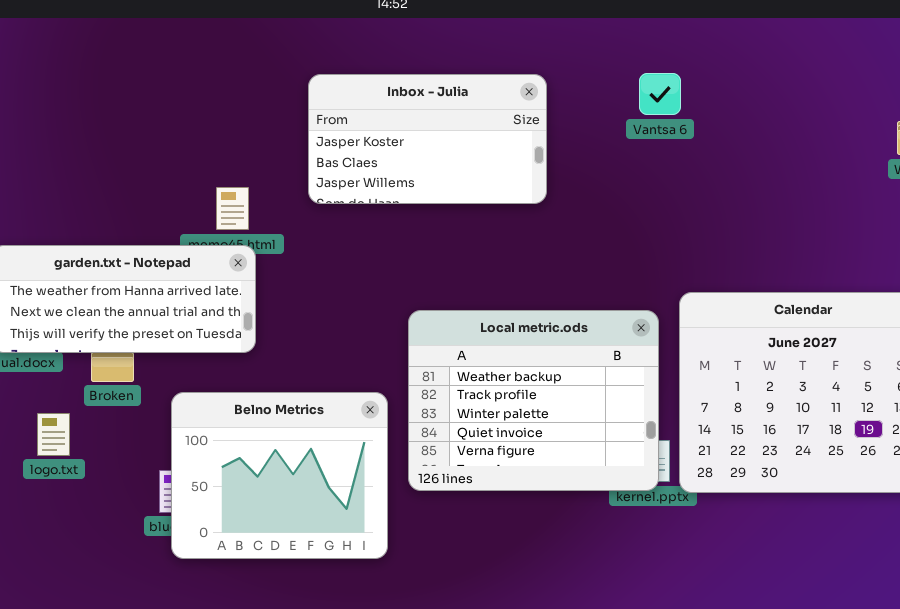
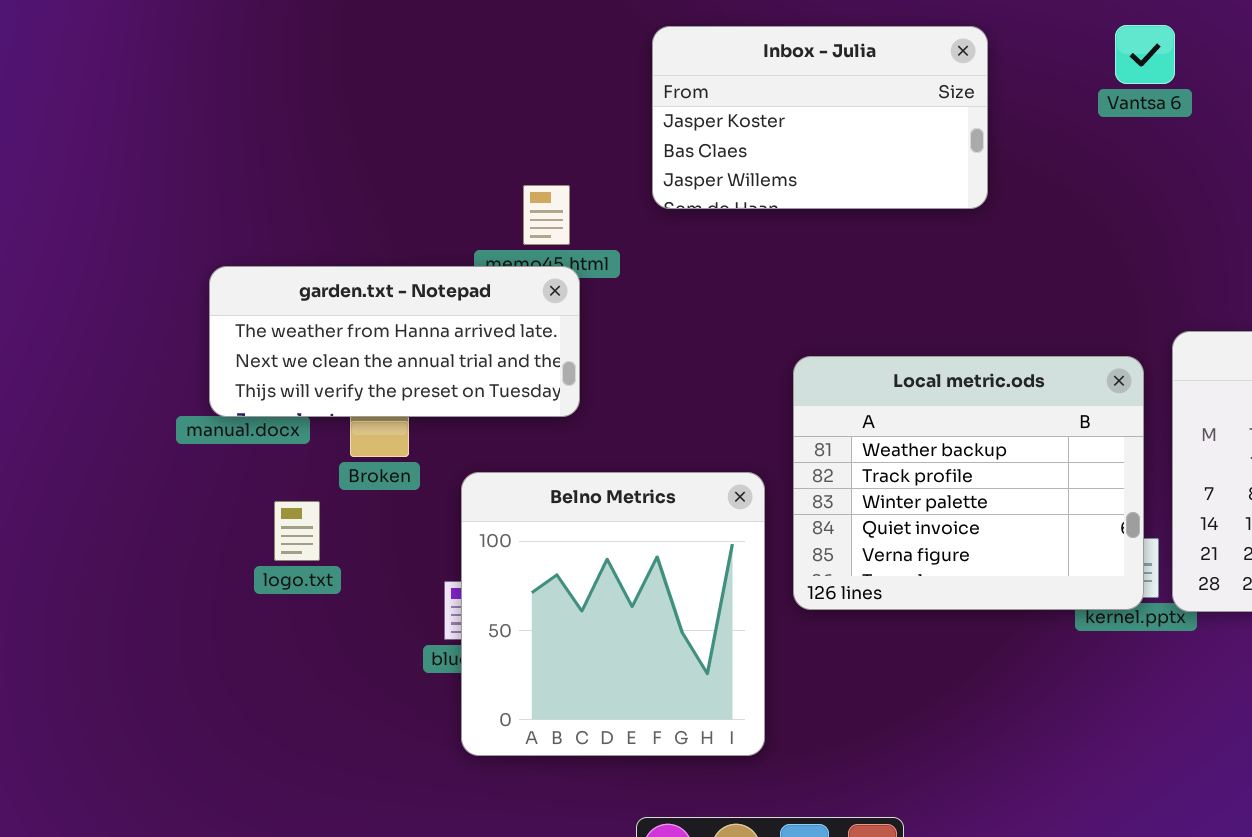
Belno Metrics: [171,392,388,559] -> [461,472,765,756], resized

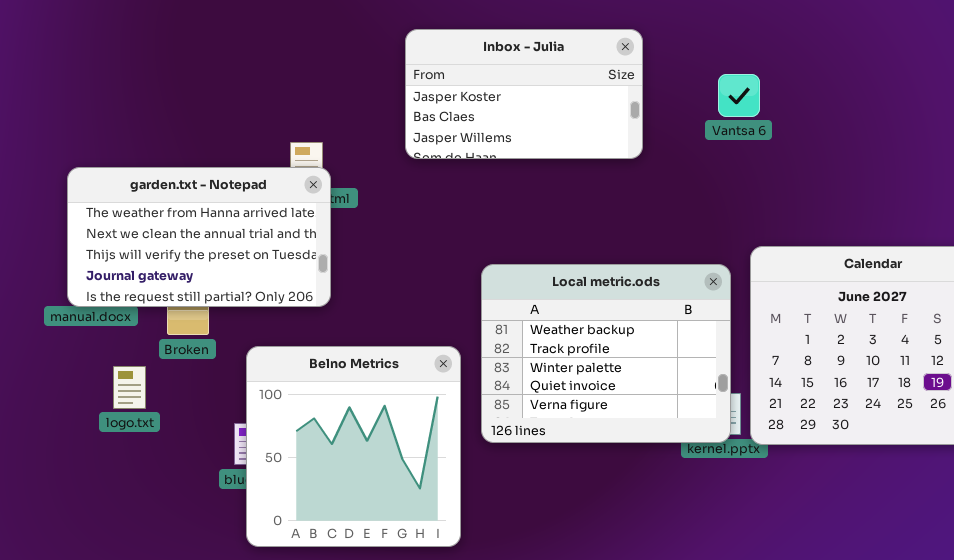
Vantsa 6: [1115,25,1175,84] -> [718,74,760,117], moved
Inbox - Julia: [652,26,988,209] -> [405,29,643,159], moved
garden.txt - Notepad: [209,266,580,417] -> [67,167,331,307], resized

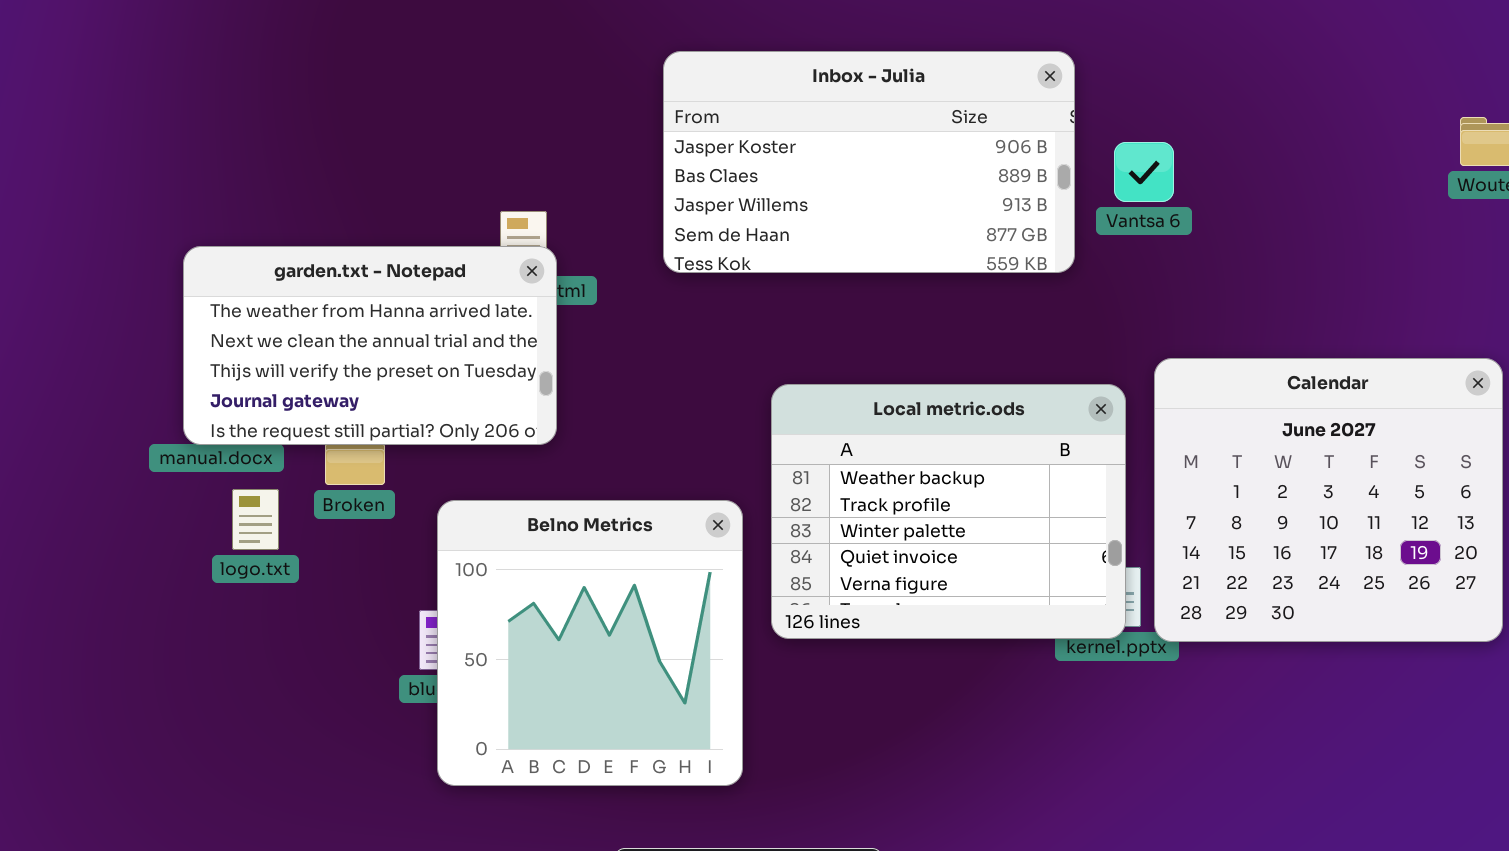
Inbox - Julia: [405,29,643,159] -> [663,51,1075,273], resized
Vantsa 6: [718,74,760,117] -> [1114,142,1174,202], moved
logo.txt: [113,366,146,409] -> [232,489,279,550], moved

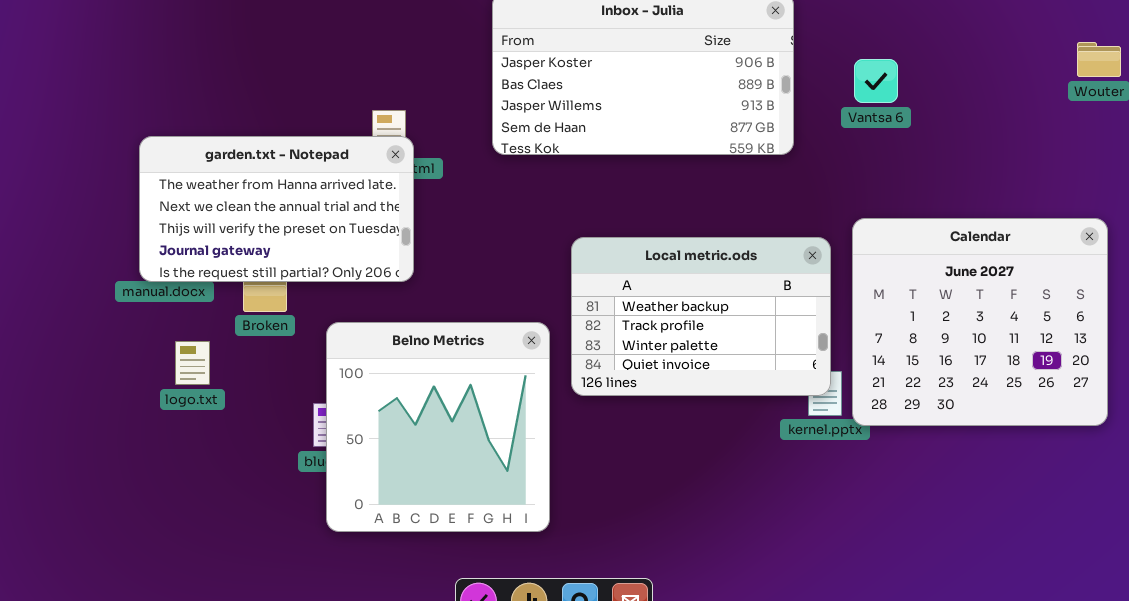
Vantsa 6: [1114,142,1174,202] -> [854,59,898,103], moved
Local metric.ods: [771,384,1126,639] -> [571,237,831,396], resized
logo.txt: [232,489,279,550] -> [175,341,210,385], moved

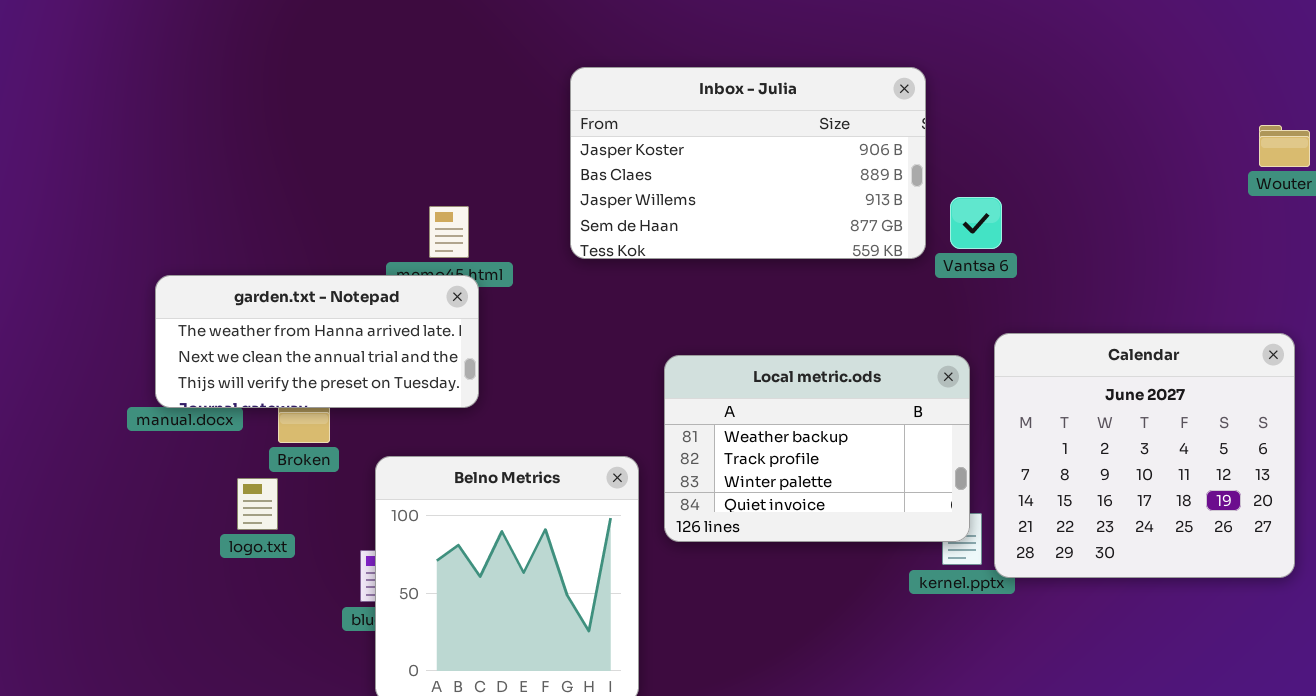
Vantsa 6: [854,59,898,103] -> [950,197,1002,249], moved
garden.txt - Notepad: [139,136,414,282] -> [155,275,479,408], resized
logo.txt: [175,341,210,385] -> [237,478,278,530], moved

